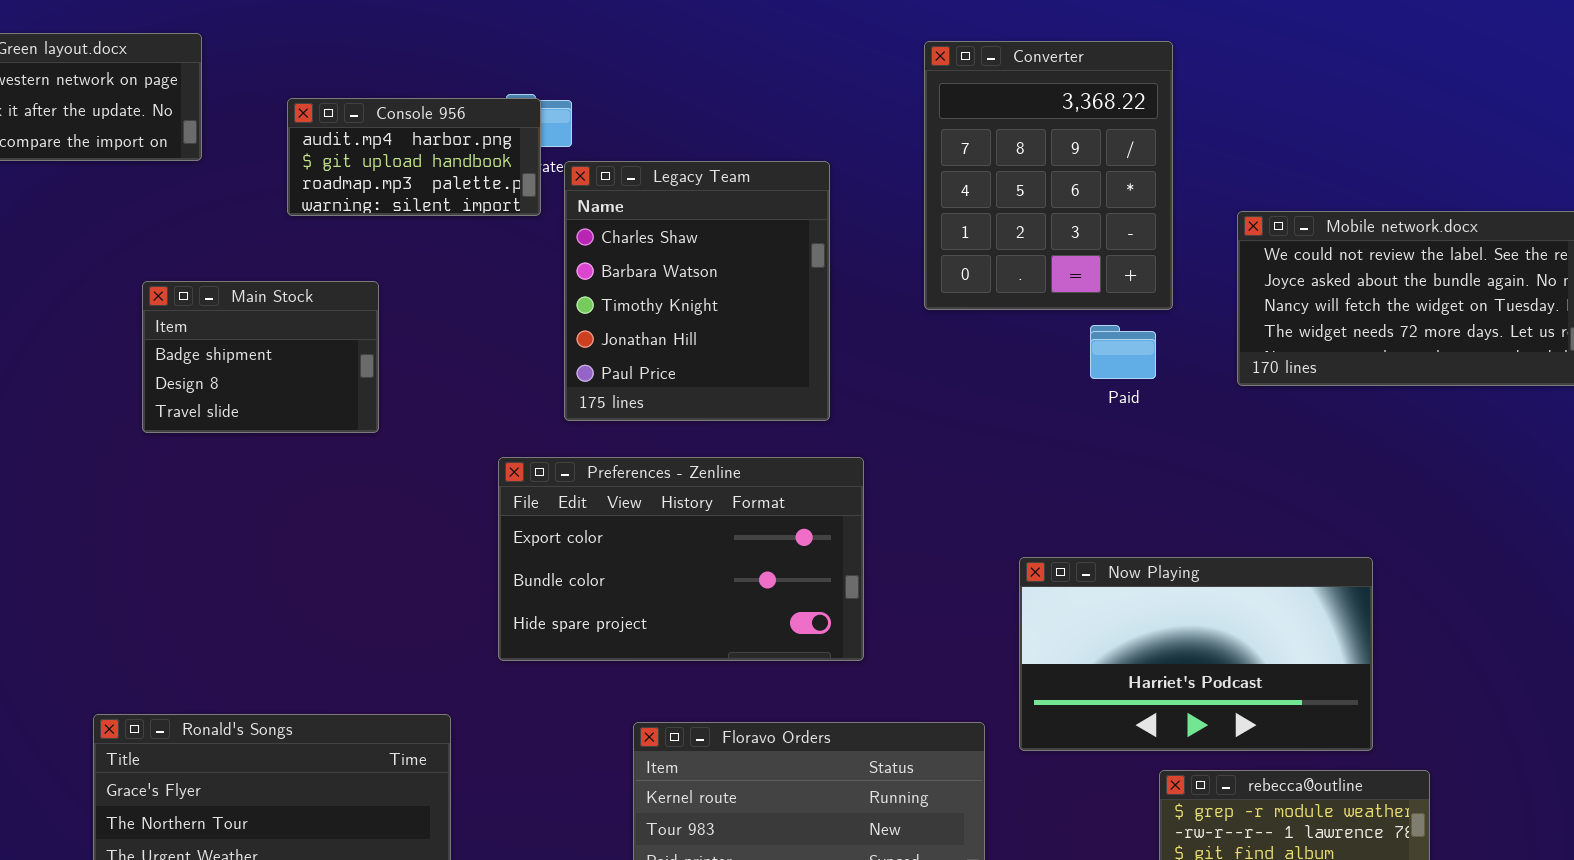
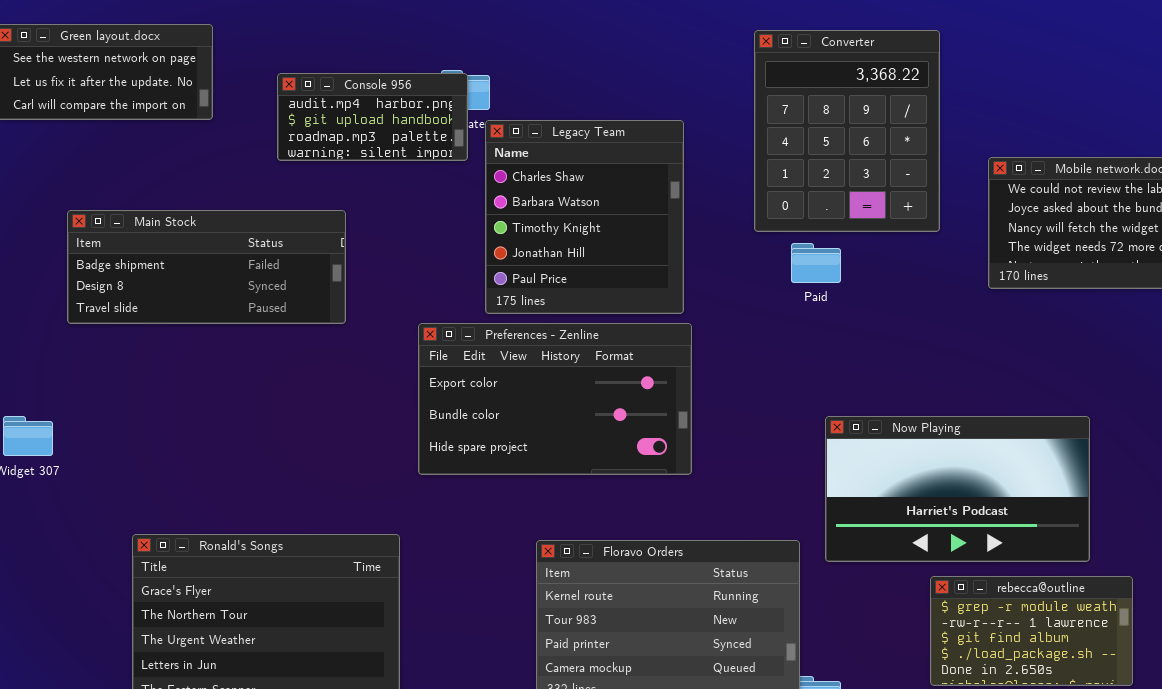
Main Stock: [142,281,379,433] -> [67,210,346,324], resized
Paid: [1090,325,1156,379] -> [791,243,841,283], moved
Preferences - Zenline: [498,457,864,661] -> [418,323,692,475], moved

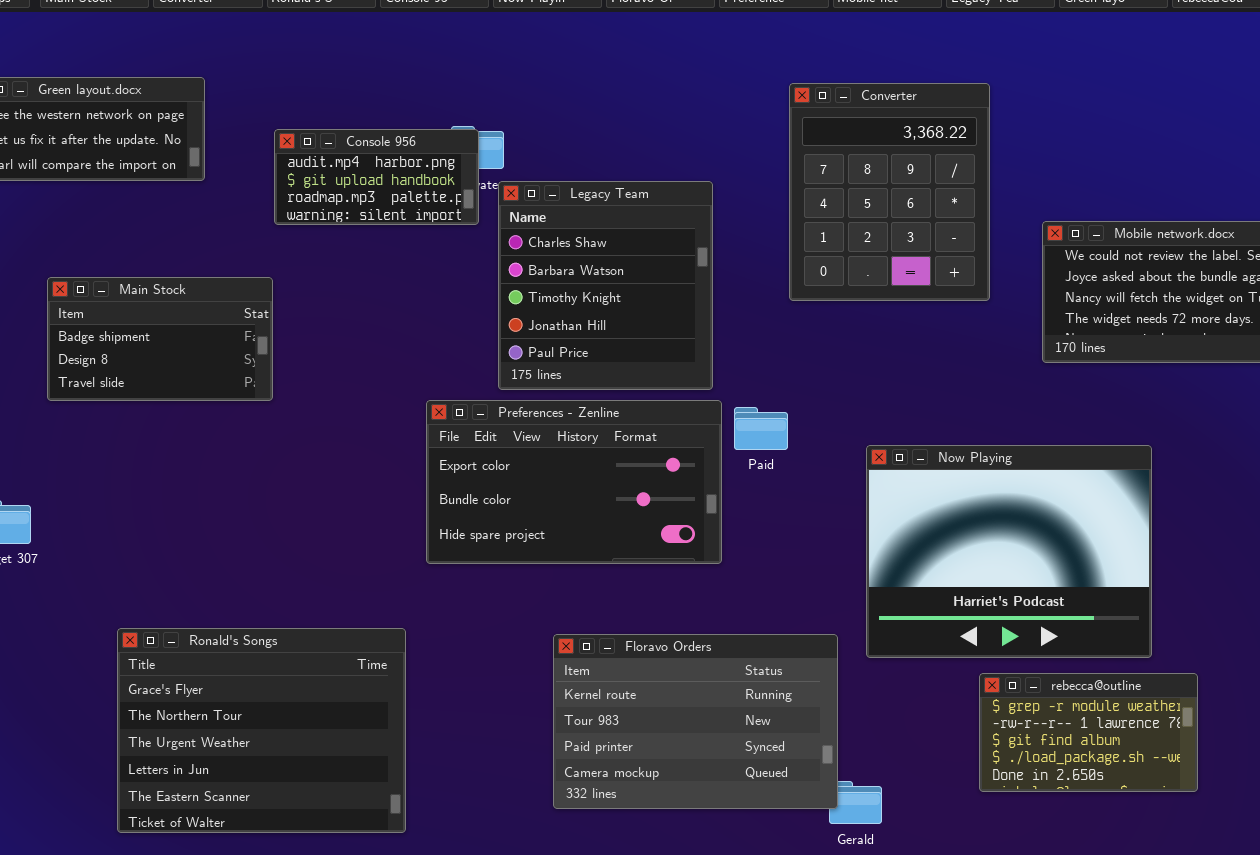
Main Stock: [67,210,346,324] -> [47,277,273,401], resized
Paid: [791,243,841,283] -> [734,407,788,450], moved
Now Playing: [825,416,1090,562] -> [866,445,1152,658], resized

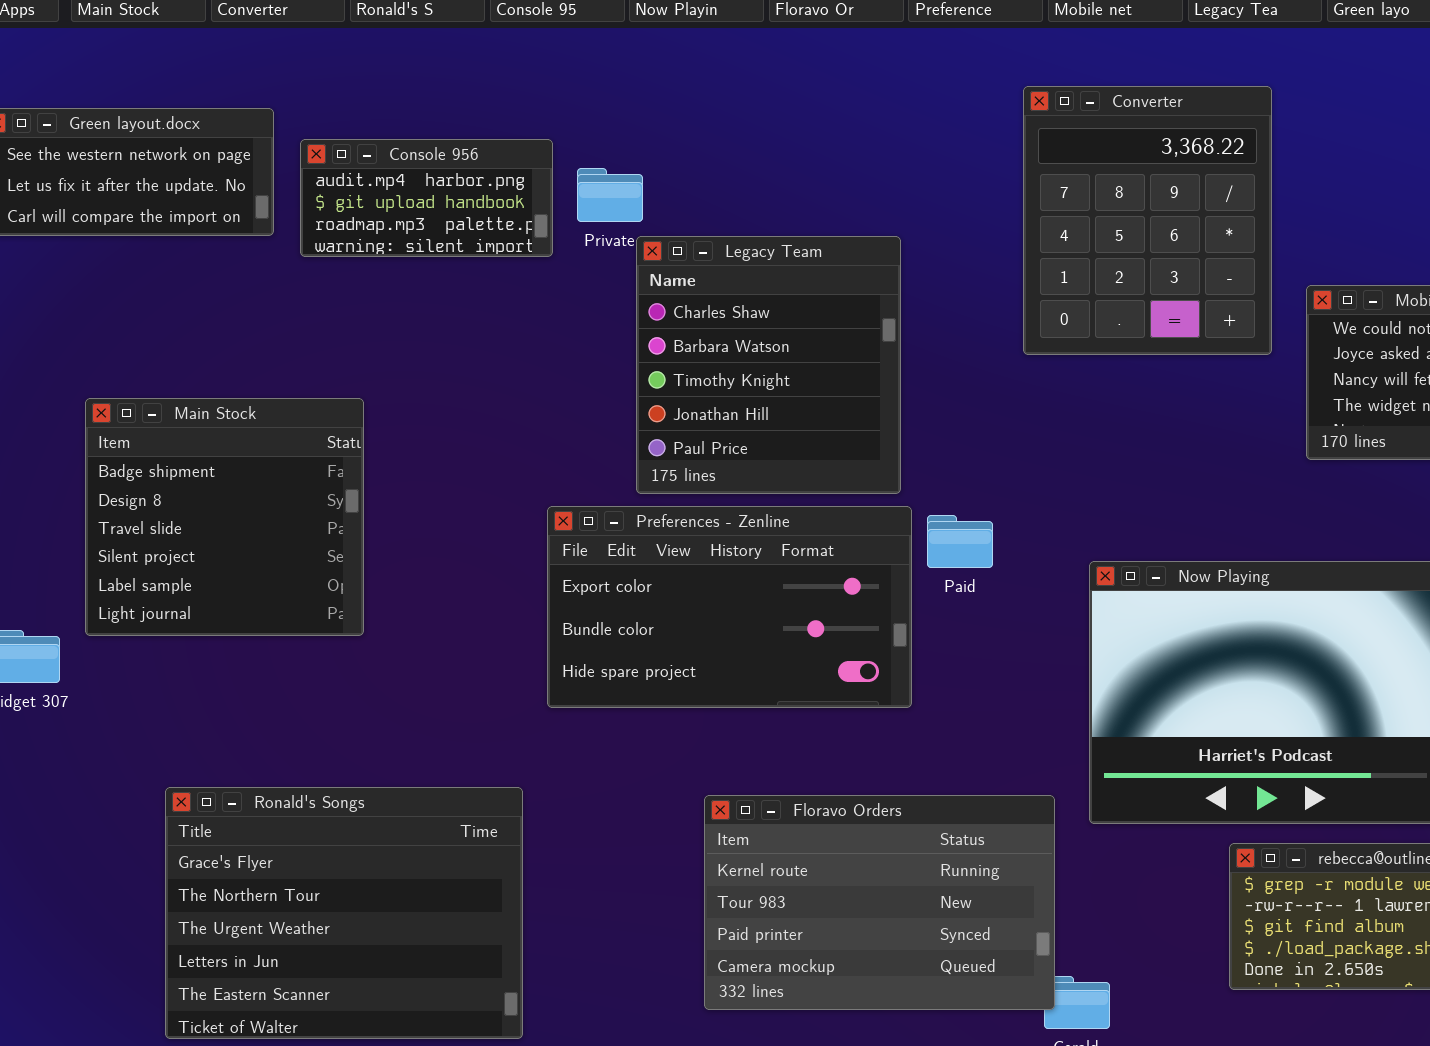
Converter: [789,83,990,301] -> [1023,86,1272,355], moved
Console 956: [274,129,479,225] -> [300,139,553,257], moved
Main Stock: [47,277,273,401] -> [85,398,364,636], moved, resized

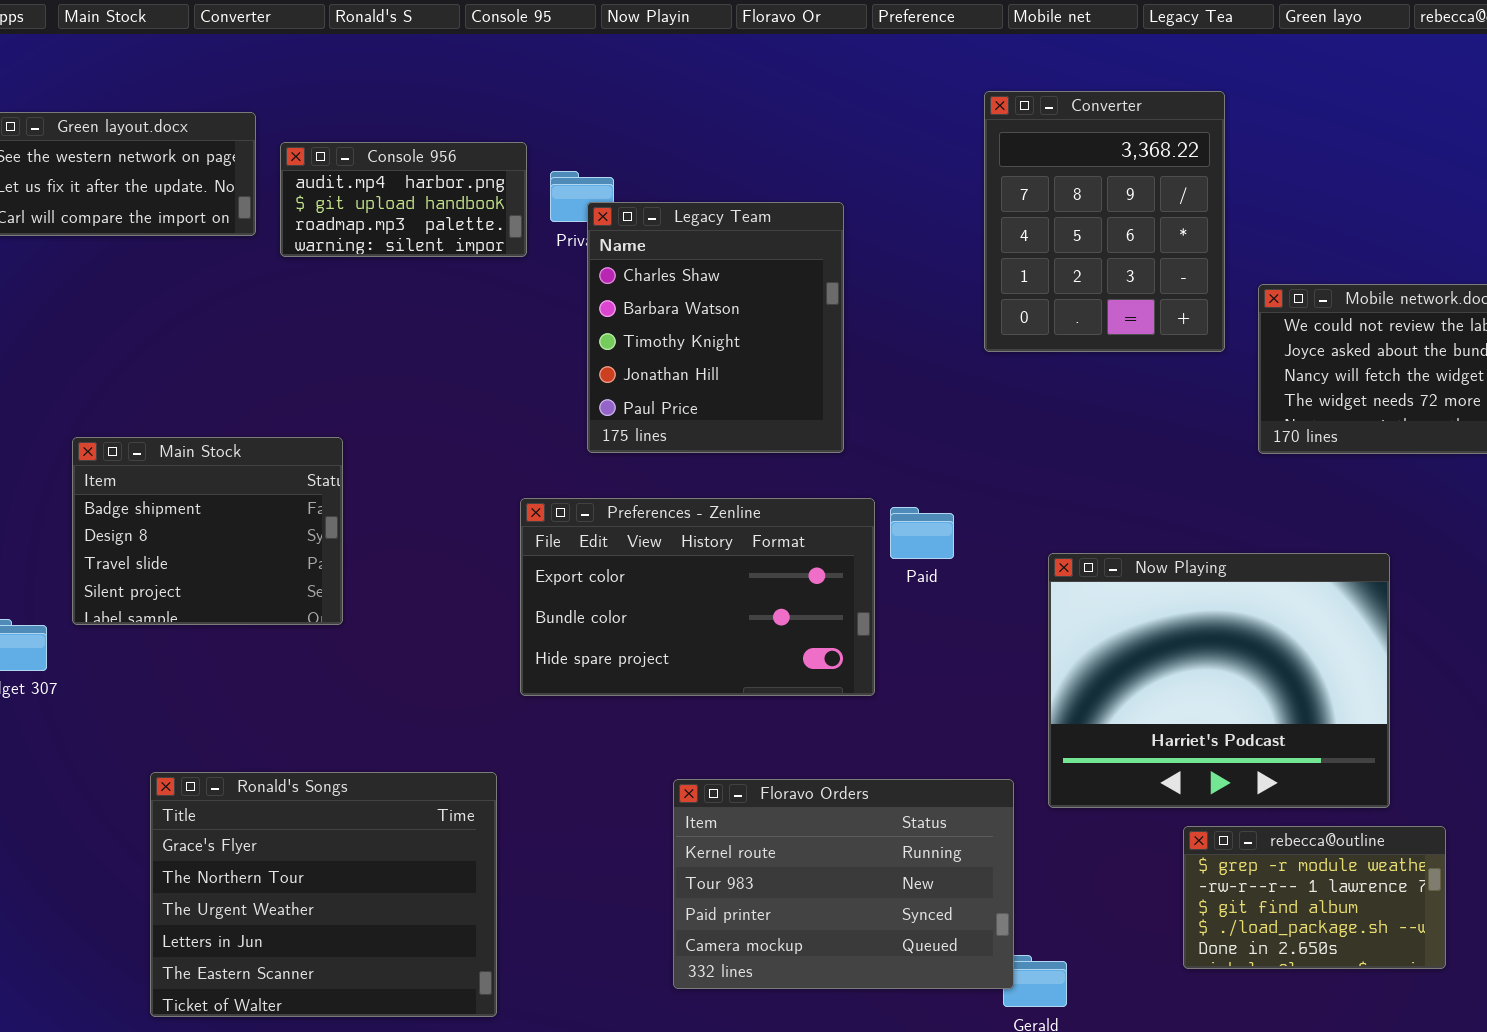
Legacy Team: [636,236,901,494] -> [587,202,844,453], moved
Main Stock: [85,398,364,636] -> [72,437,343,625], resized

